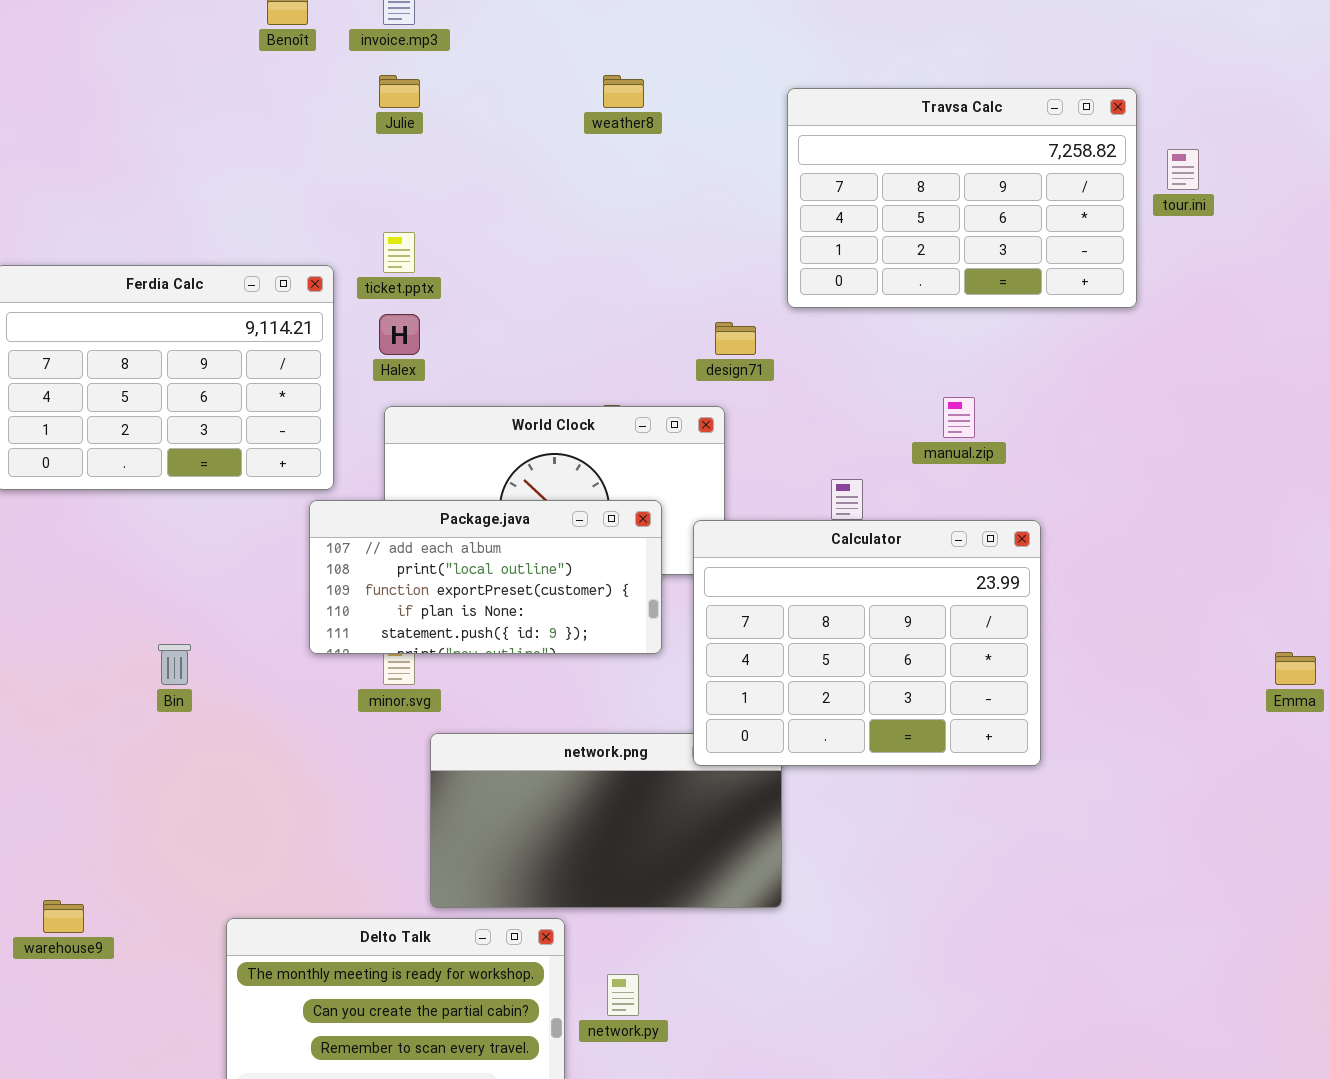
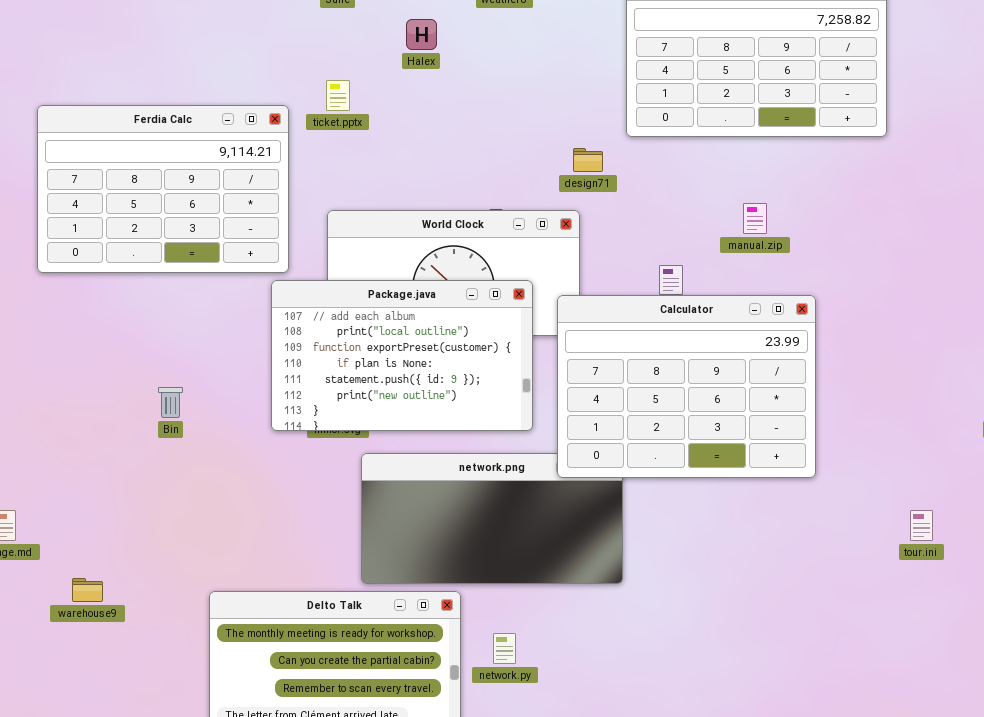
tour.ini: [1167,149,1199,190] -> [910,510,933,541], moved
Halex: [379,314,420,355] -> [406,19,437,50], moved
Package.java: [309,500,662,654] -> [271,280,533,431], resized

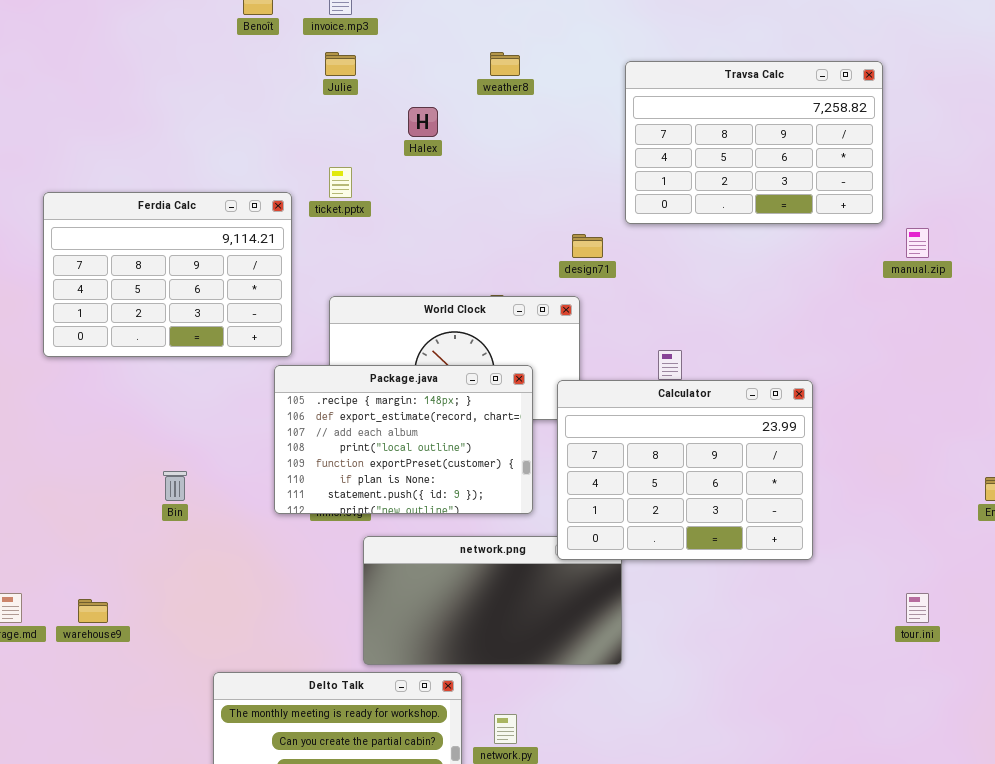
manual.zip: [743,203,767,234] -> [906,228,929,258], moved
Package.java: [271,280,533,431] -> [274,365,533,514], scrolled up 2 rows
warehouse9: [72,578,103,602] -> [78,599,108,623], moved

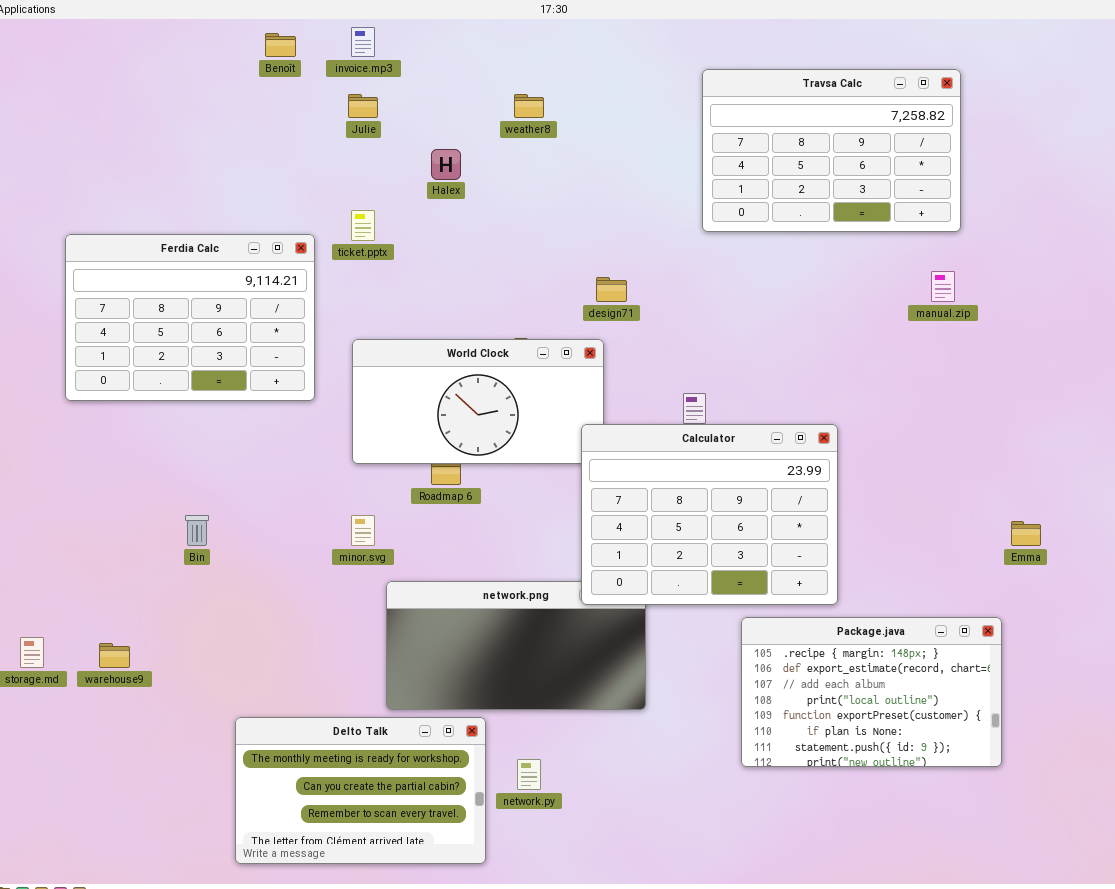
Travsa Calc: [625,61,883,224] -> [702,69,961,232], moved
Package.java: [274,365,533,514] -> [741,617,1002,767], moved

